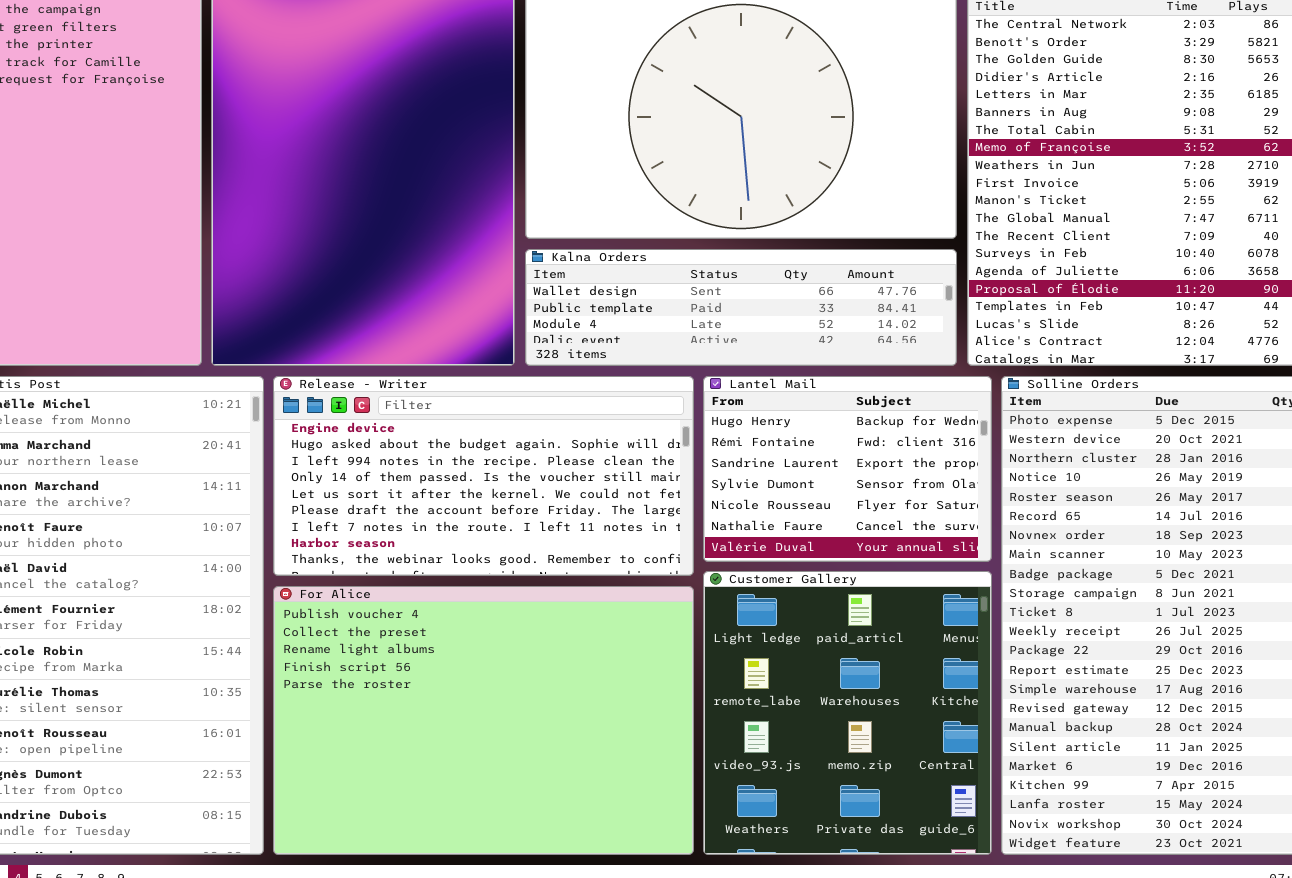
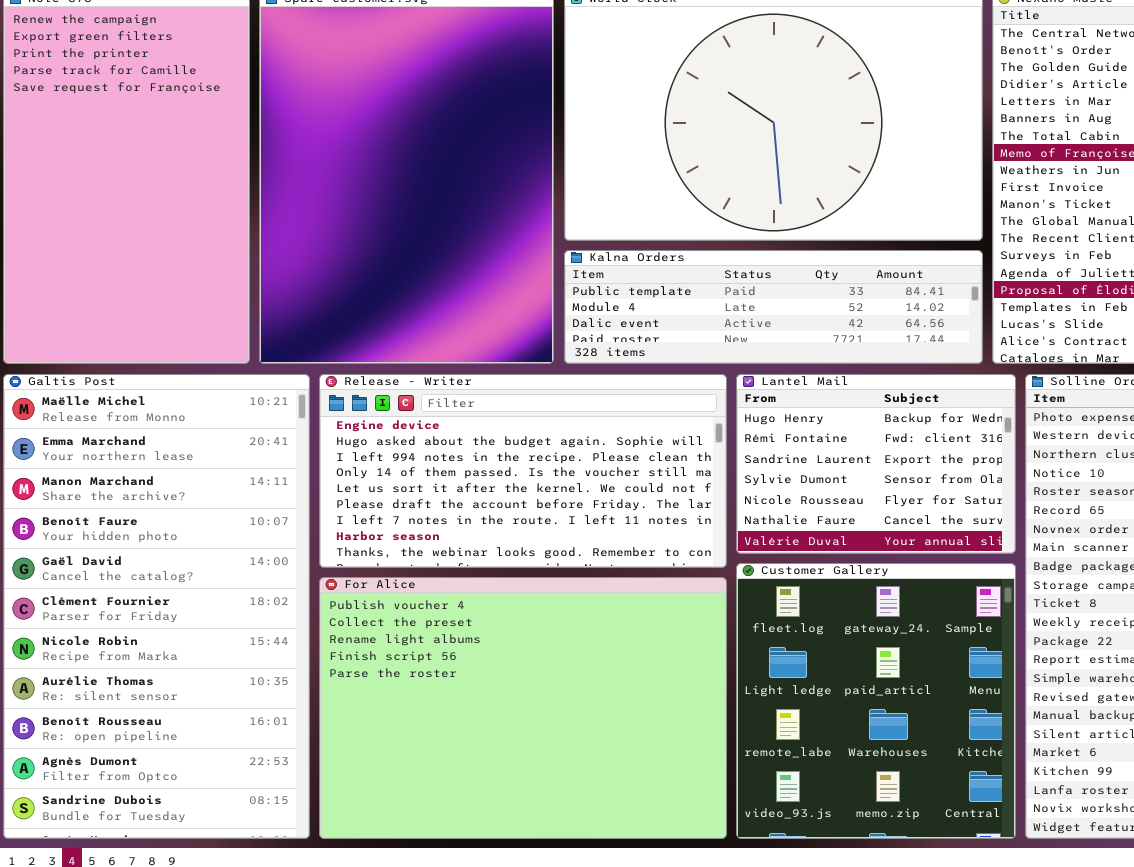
Kalna Orders: [525,249,957,366] -> [564,250,983,364], scrolled down 1 row
Customer Gallery: [703,571,992,855] -> [736,563,1016,839], scrolled up 1 row

